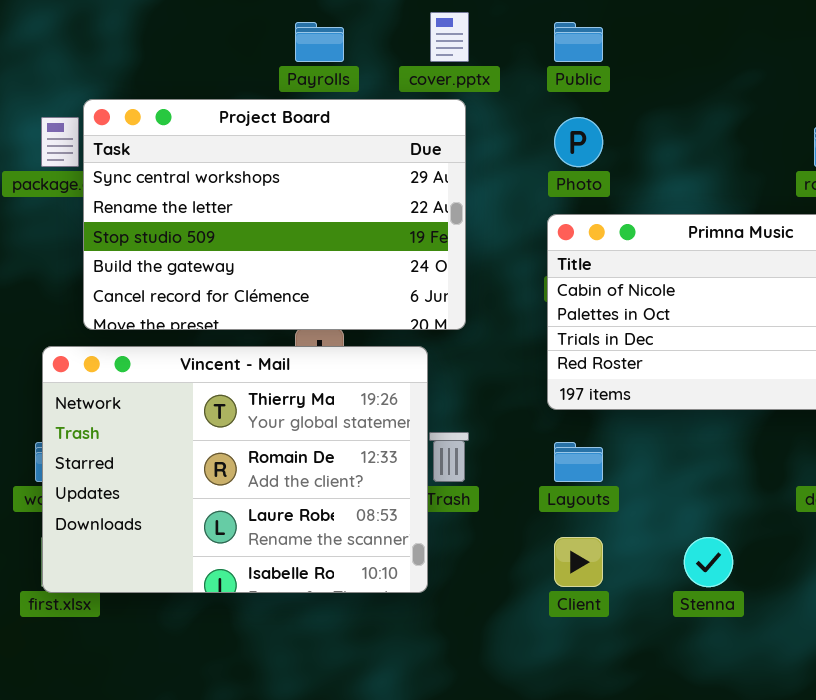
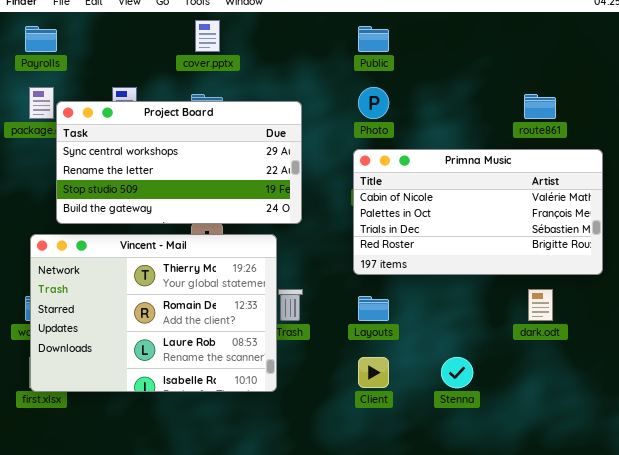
cover.pptx: [430,12,469,62] -> [195,20,220,52], moved
Payrolls: [295,22,344,62] -> [25,26,57,52], moved
Project Board: [83,99,466,330] -> [56,101,302,224], resized

